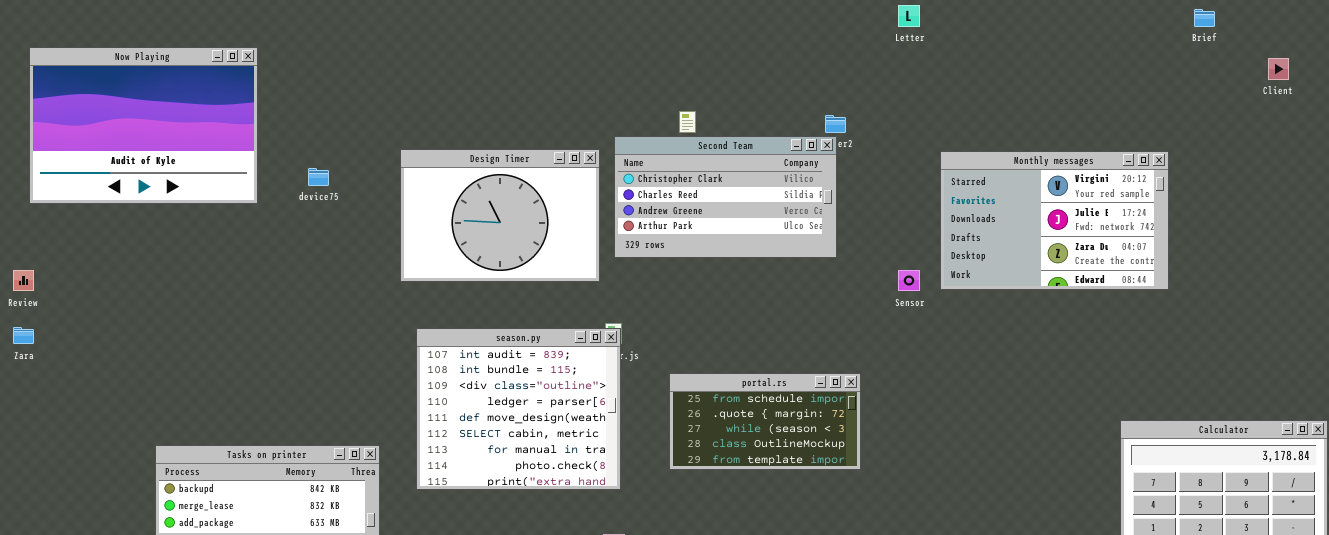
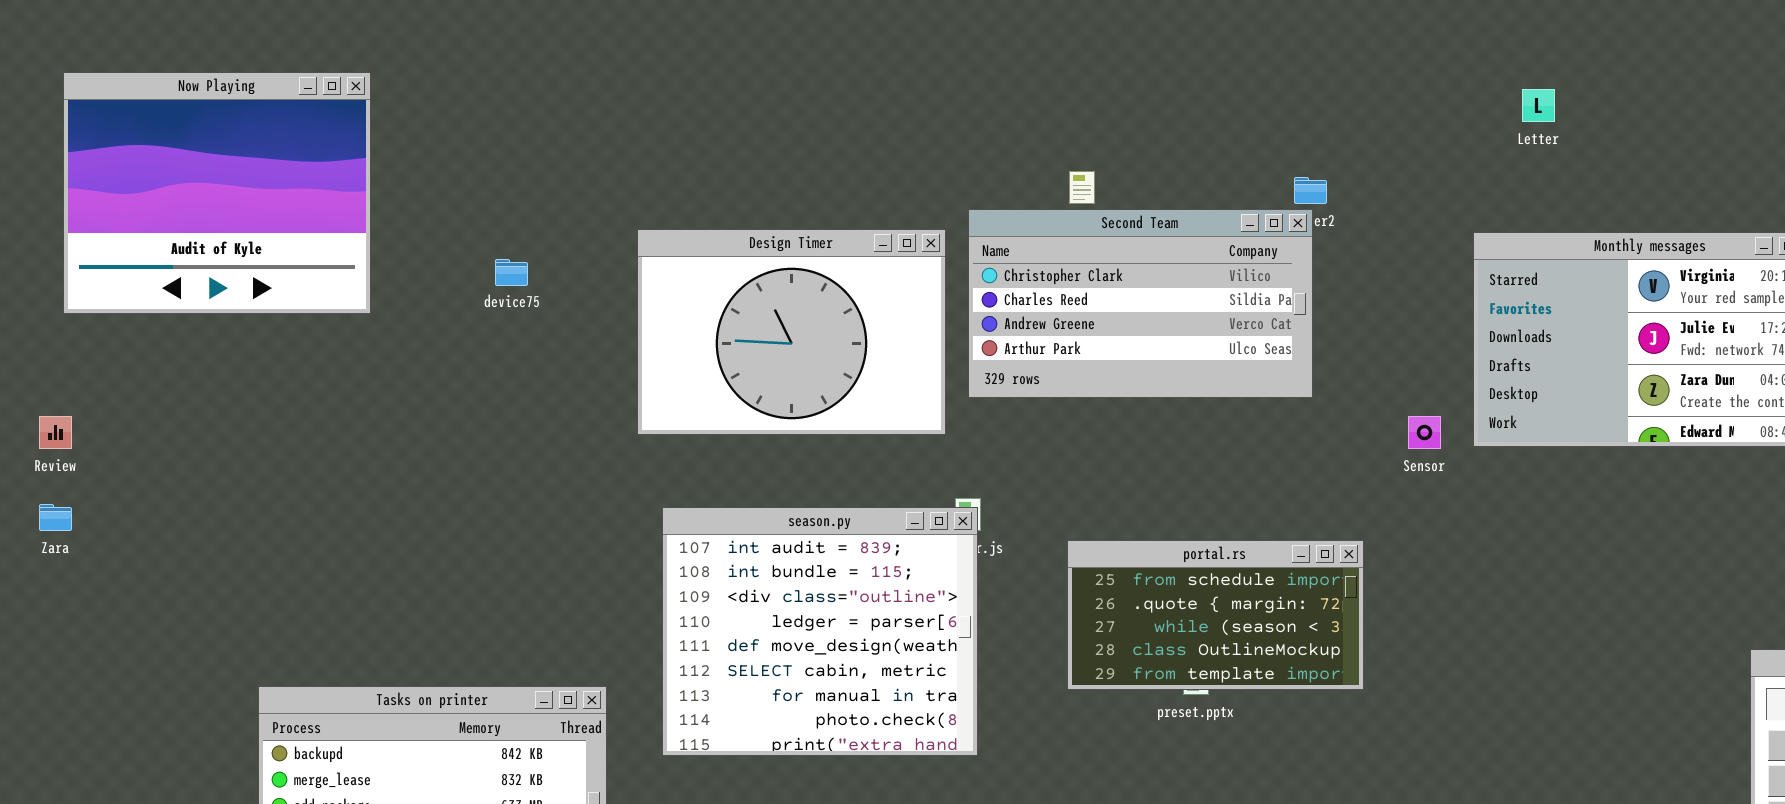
Letter: [898,5,920,27] -> [1522,89,1555,122], moved
Now Playing: [29,47,258,204] -> [63,72,371,314], resized
portal.rs: [669,373,861,470] -> [1067,540,1364,690], moved

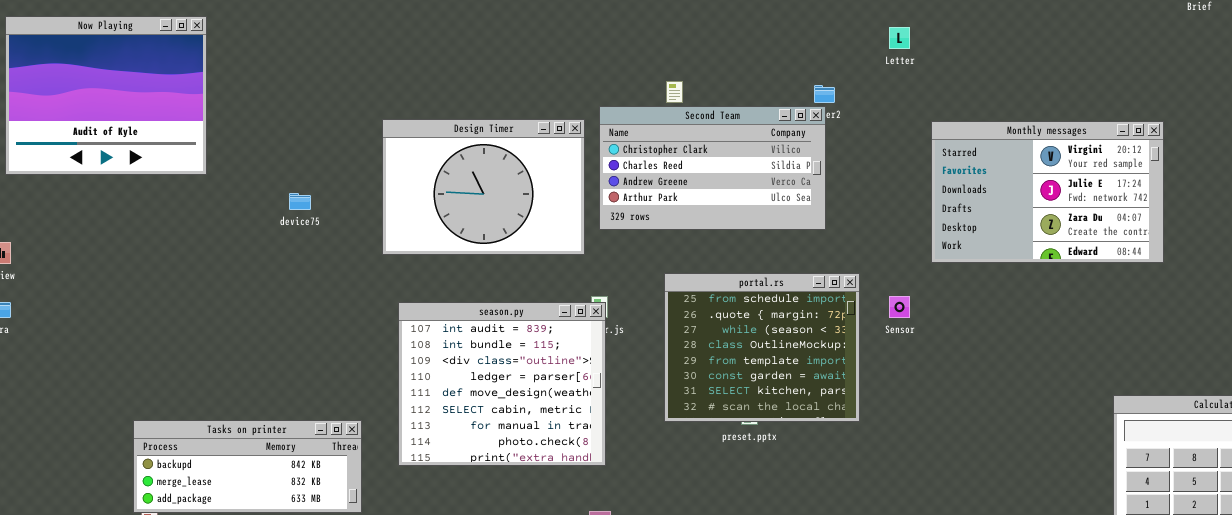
Letter: [1522,89,1555,122] -> [889,27,910,49], moved
device75: [495,259,528,286] -> [289,193,311,210], moved
Sensor: [1408,416,1441,449] -> [889,296,910,318], moved
portal.rs: [1067,540,1364,690] -> [664,273,860,422], resized

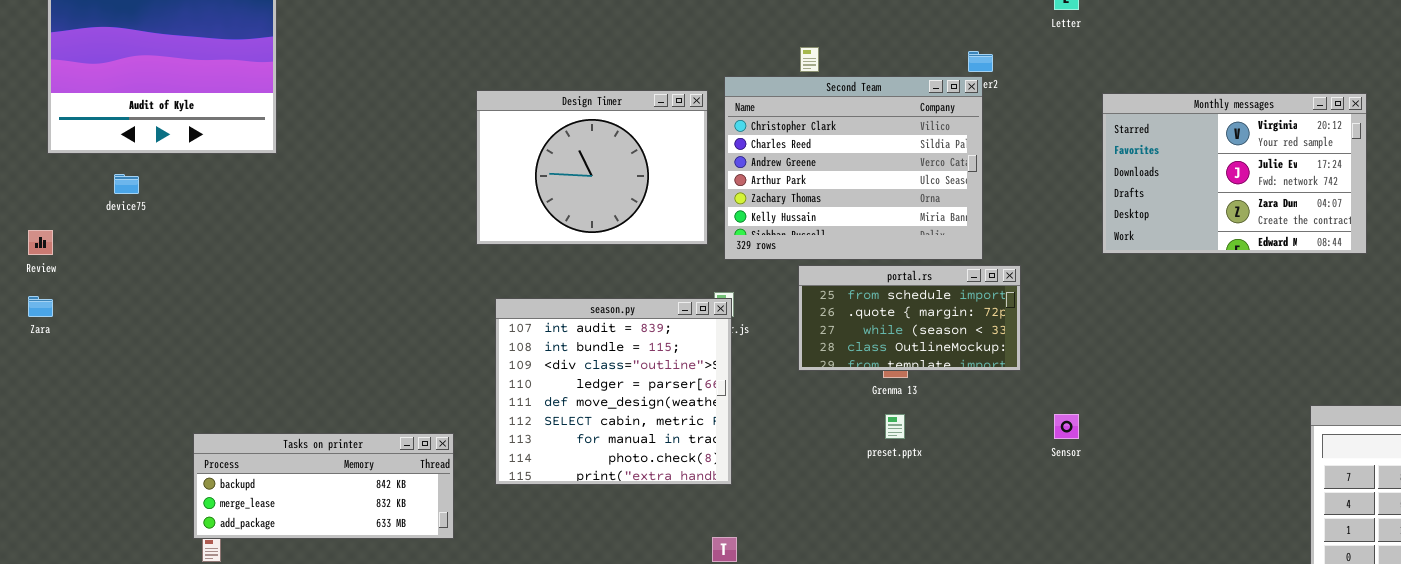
Second Team: [599,106,826,230] -> [724,76,983,260], resized
device75: [289,193,311,210] -> [114,174,139,194], moved
portal.rs: [664,273,860,422] -> [798,265,1021,371], resized
Sensor: [889,296,910,318] -> [1054,414,1079,439], moved

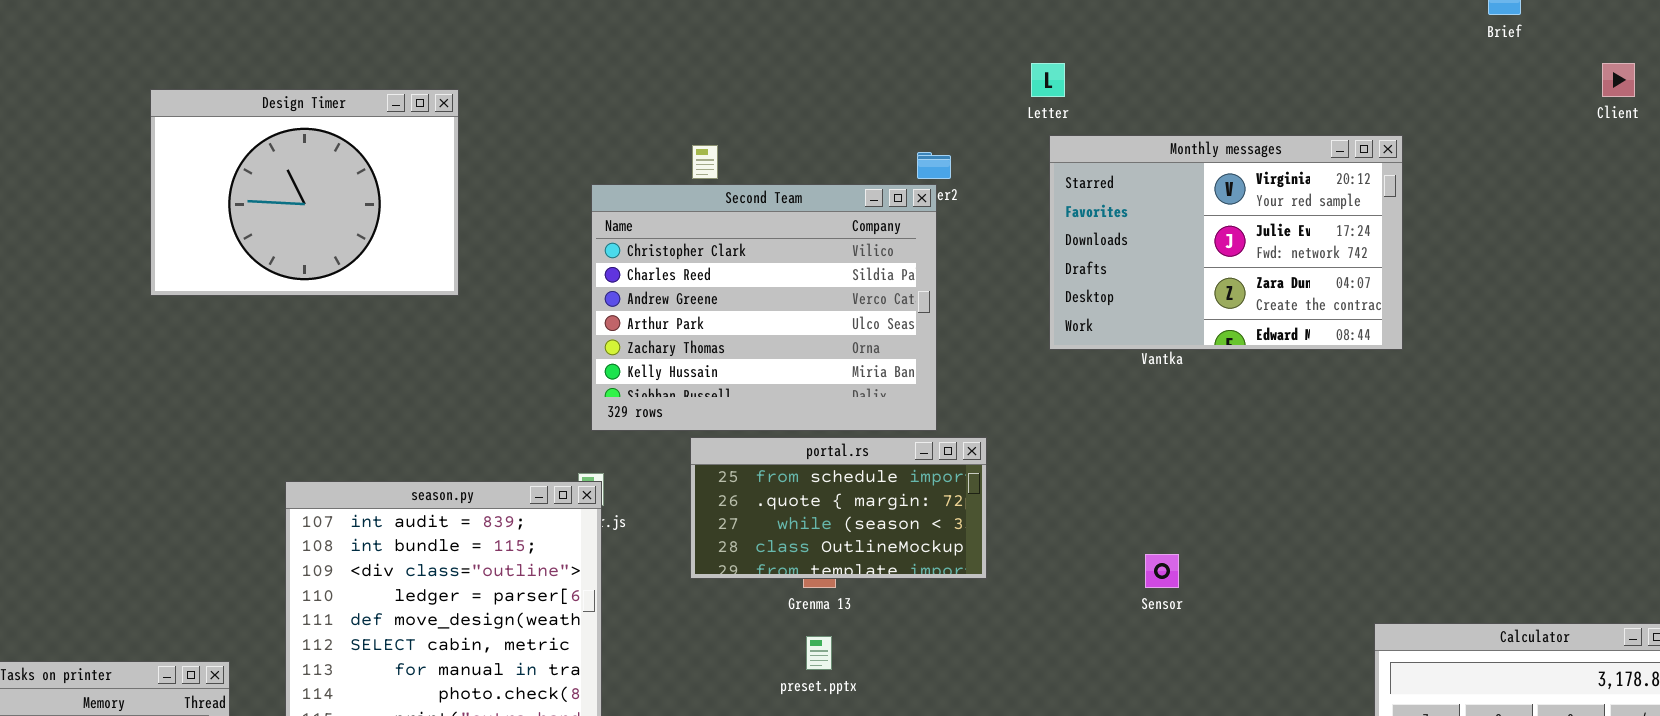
Design Timer: [476,90,708,245] -> [150,89,459,296], moved
Monthly messages: [1102,93,1367,254] -> [1049,135,1403,350], moved
Sensor: [1054,414,1079,439] -> [1145,554,1179,588], moved

